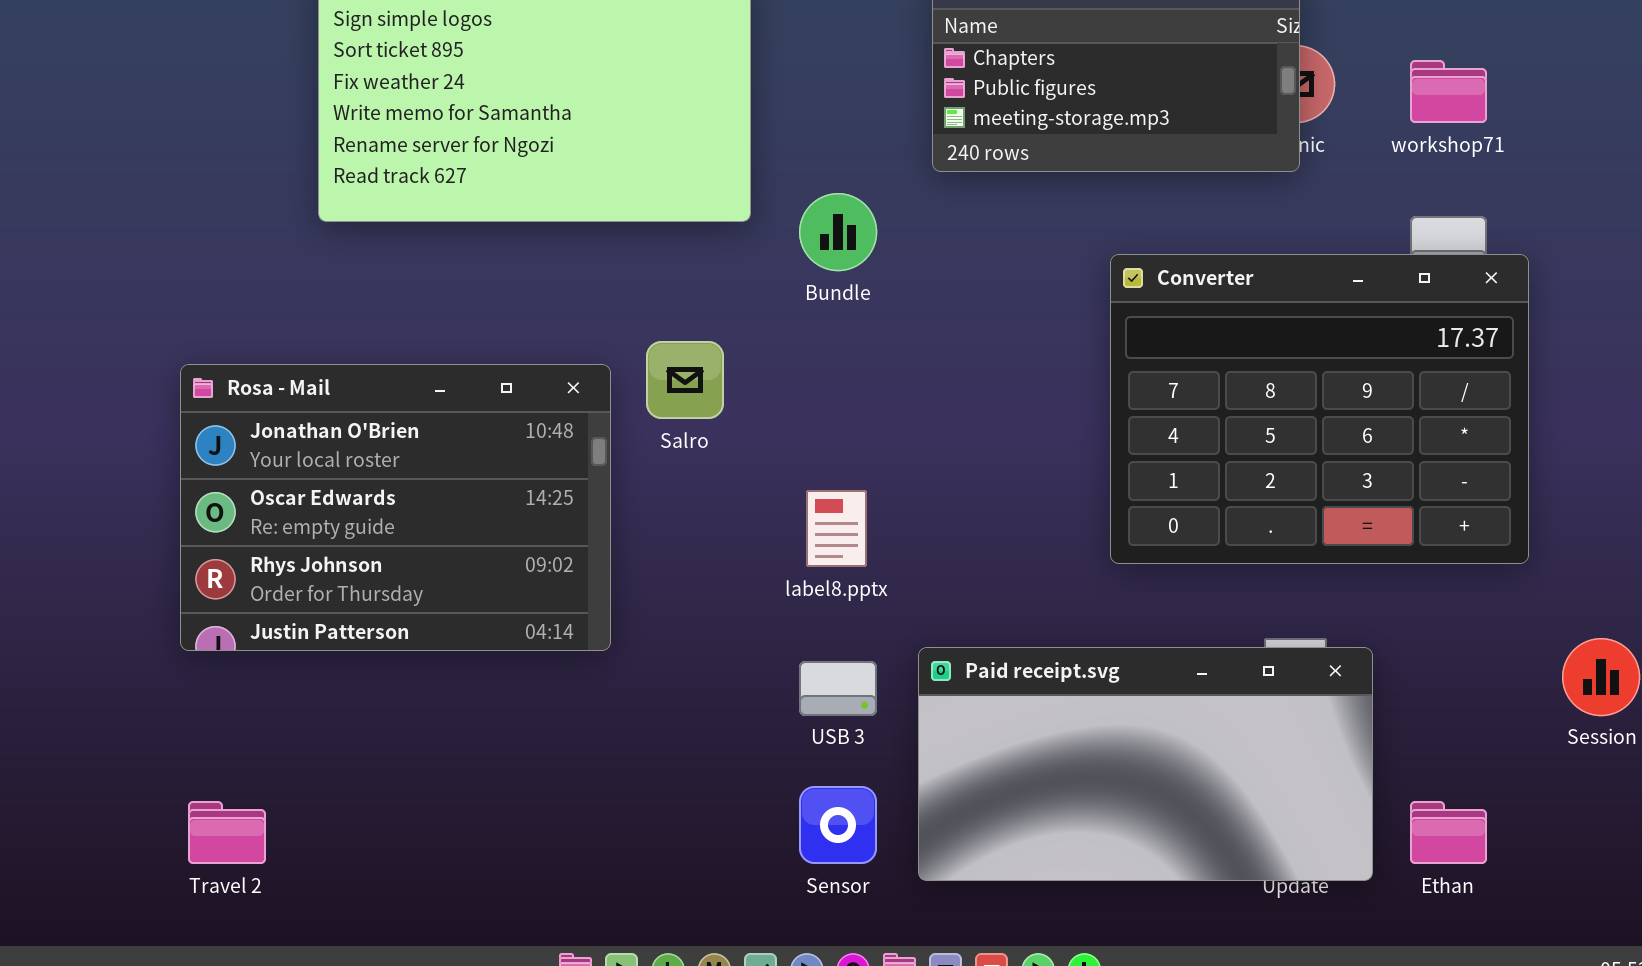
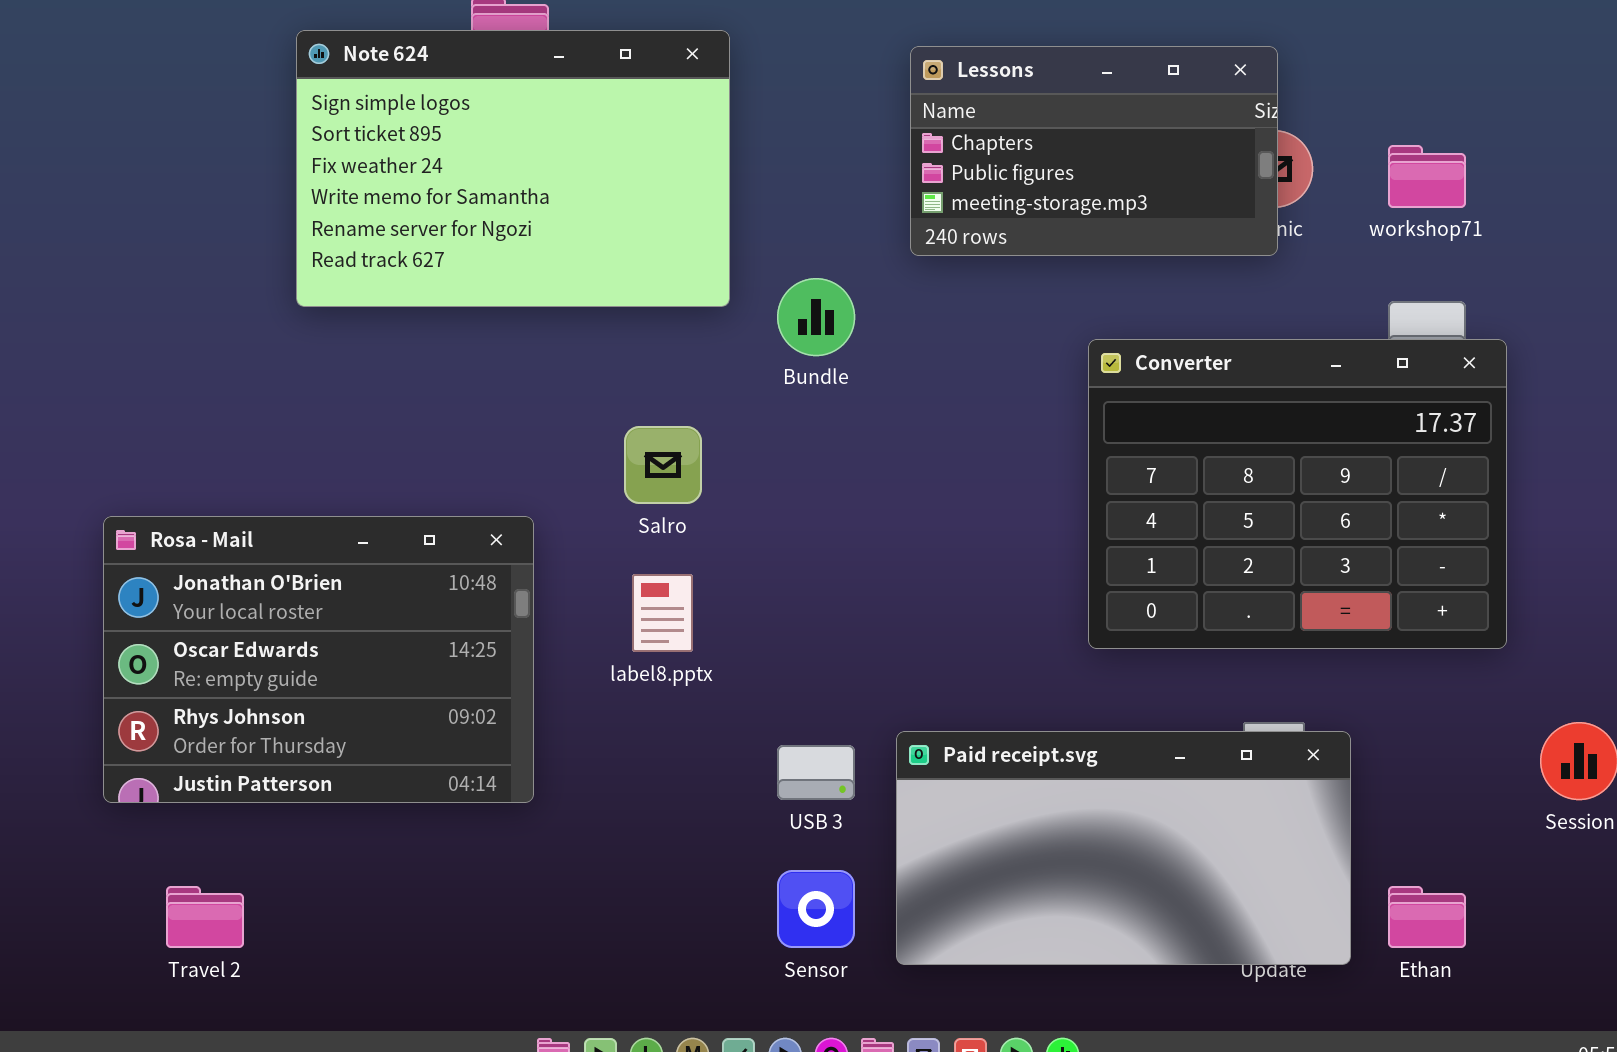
Rosa - Mail: [180,364,611,651] -> [103,516,534,803], moved
label8.pptx: [806,490,867,567] -> [632,574,693,652], moved

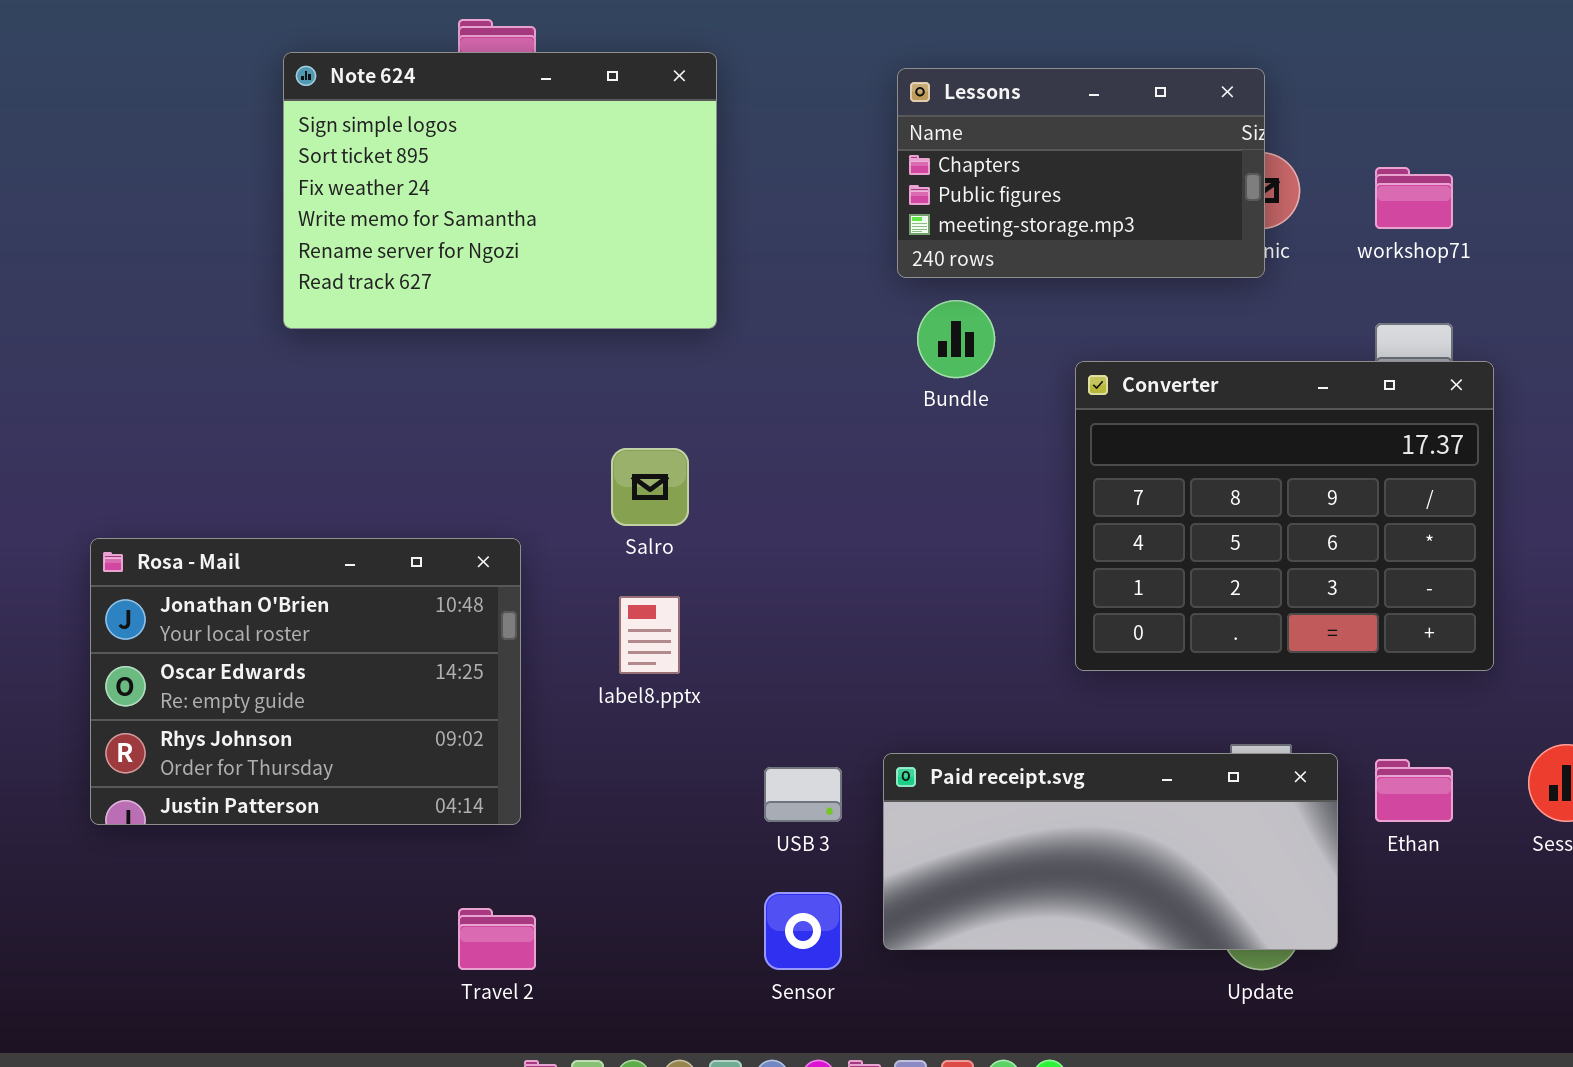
Bundle: [777,278,855,356] -> [917,300,995,378], moved
Paid receipt.svg: [896,731,1351,965] -> [883,753,1338,950], resized
Travel 2: [166,886,244,948] -> [458,908,536,970], moved
Ethan: [1388,886,1466,948] -> [1375,759,1453,822], moved

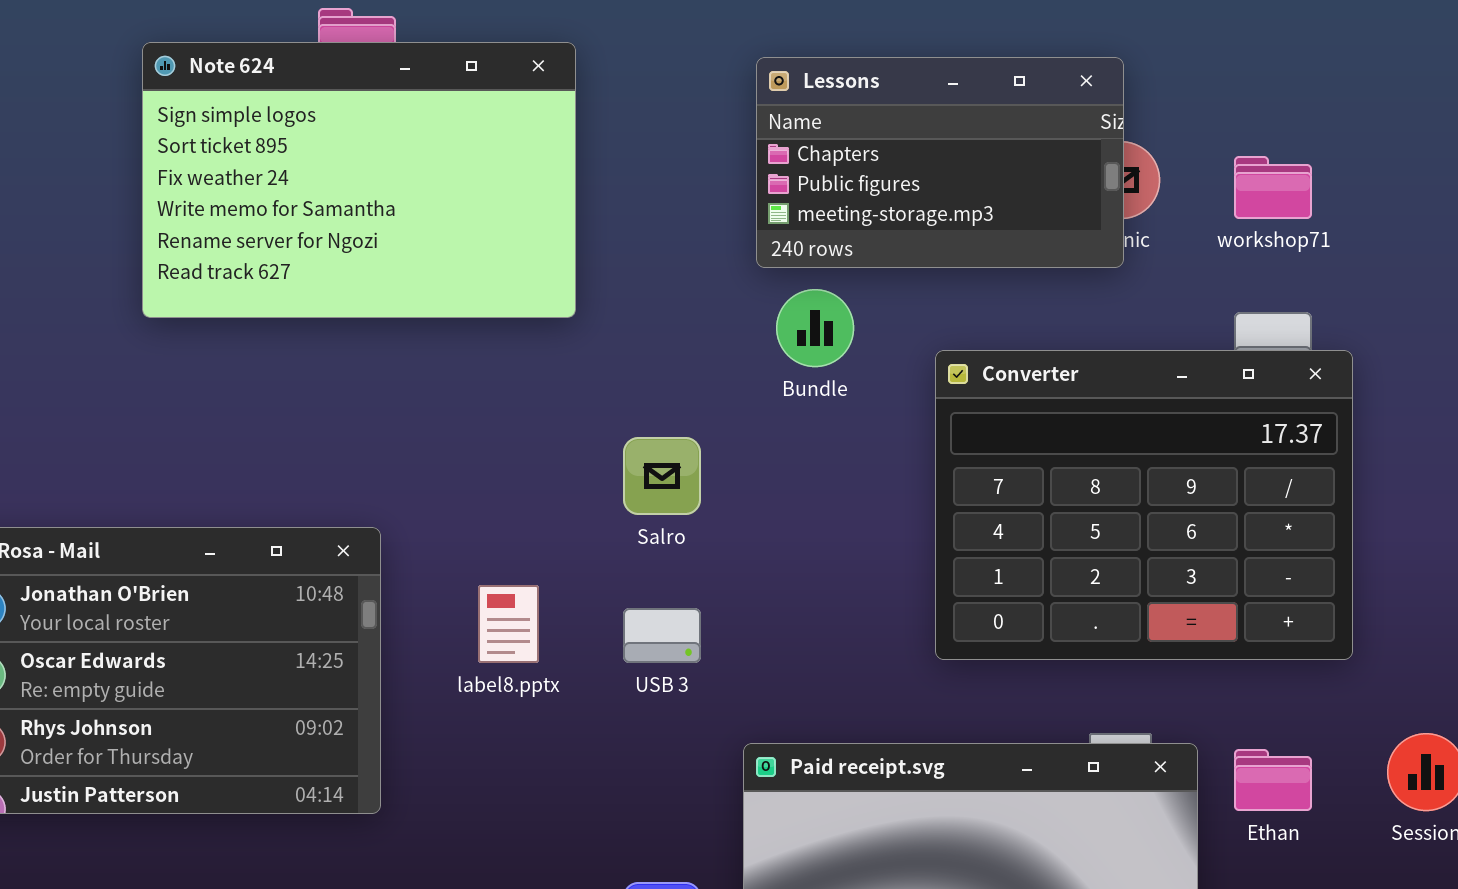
Salro: [611,448,689,526] -> [623,437,701,515], moved
USB 3: [764,767,842,822] -> [623,608,701,663], moved

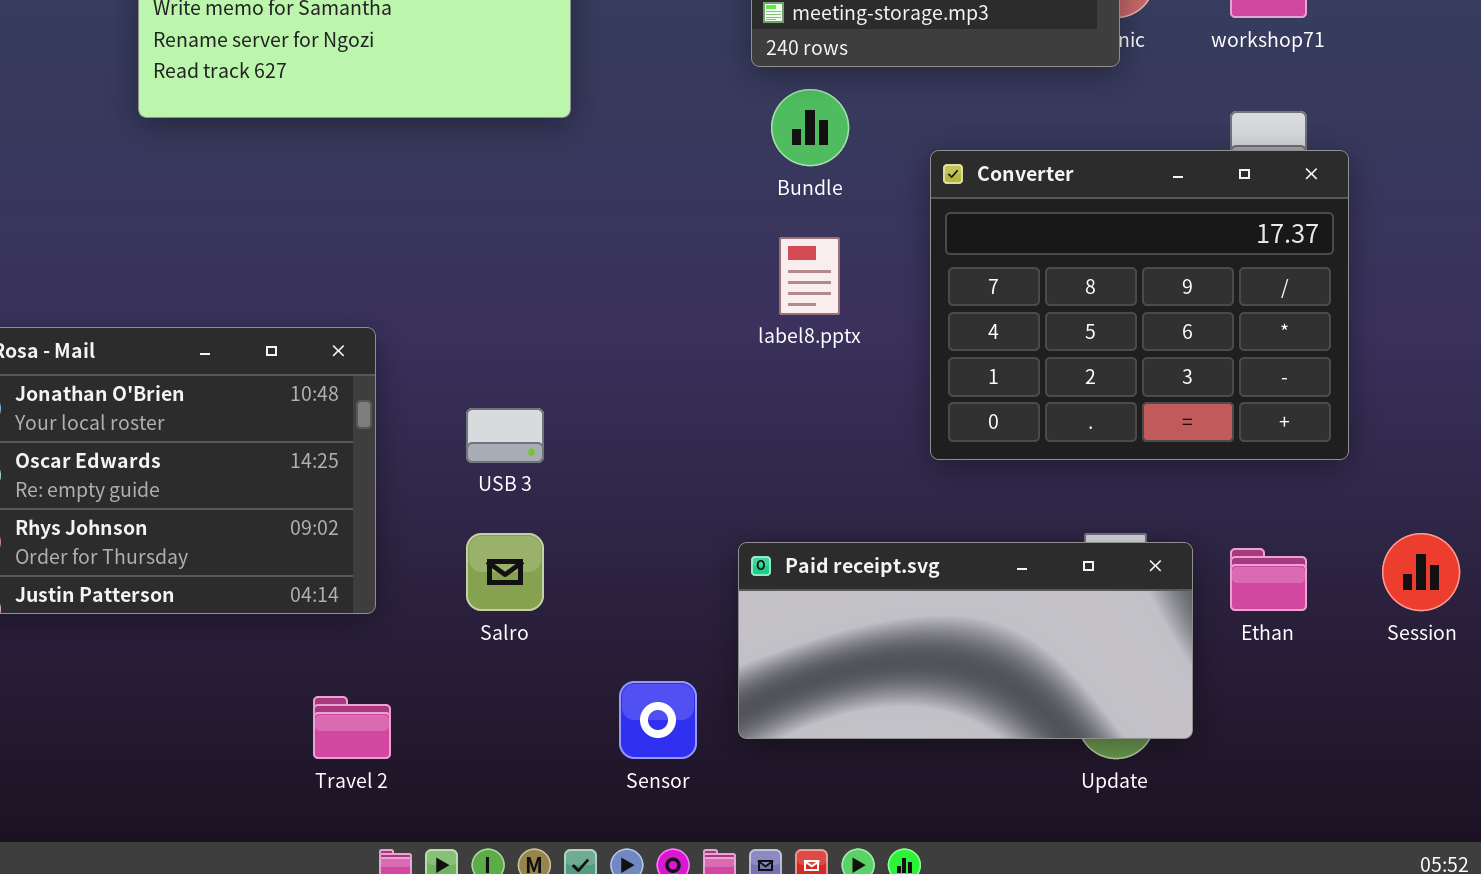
Salro: [623,437,701,515] -> [466,533,544,611], moved
label8.pptx: [478,585,539,663] -> [779,237,840,315], moved
USB 3: [623,608,701,663] -> [466,408,544,463], moved

